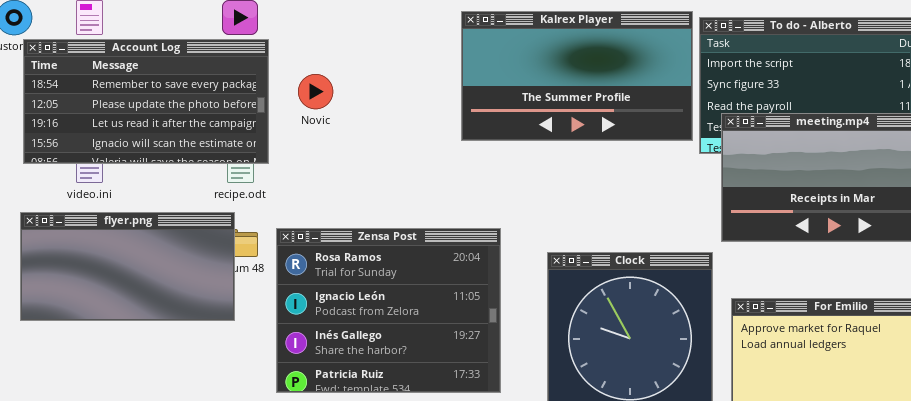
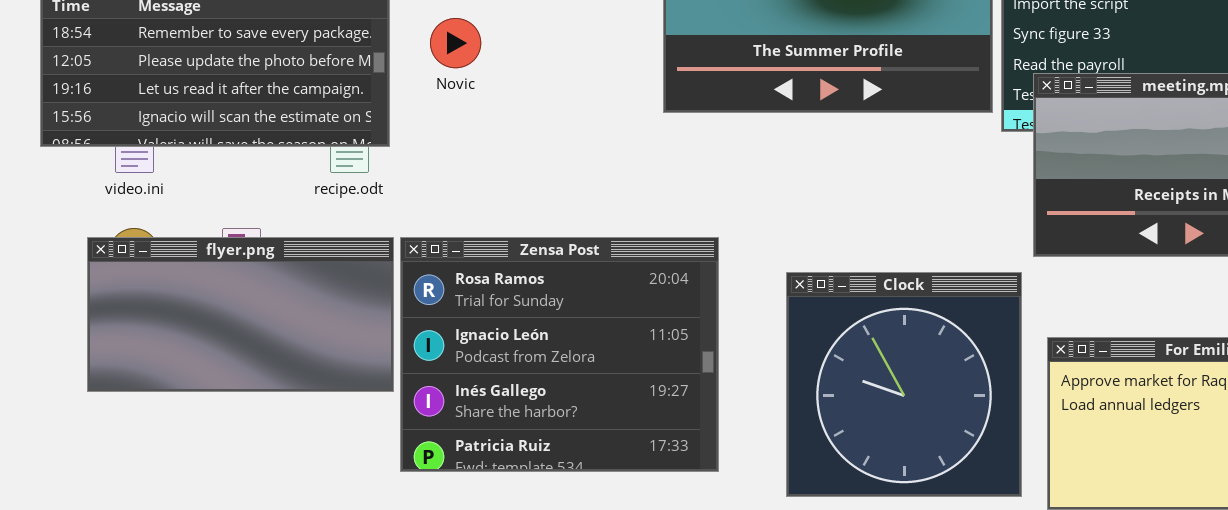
flyer.png: [20,212,235,321] -> [87,237,394,392], moved

